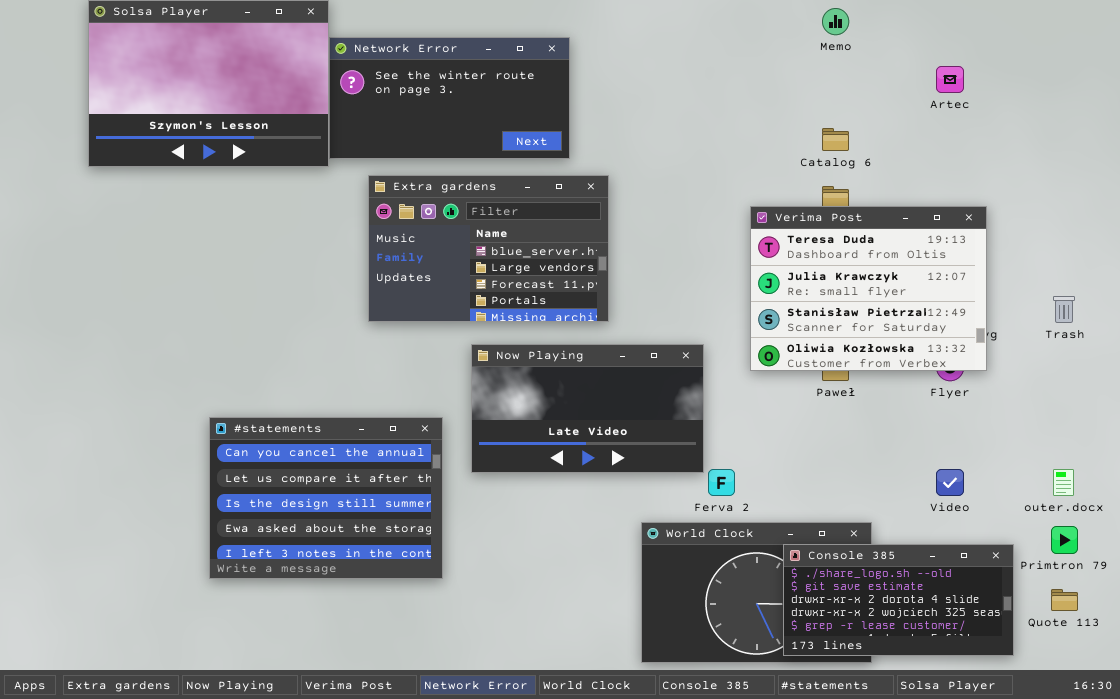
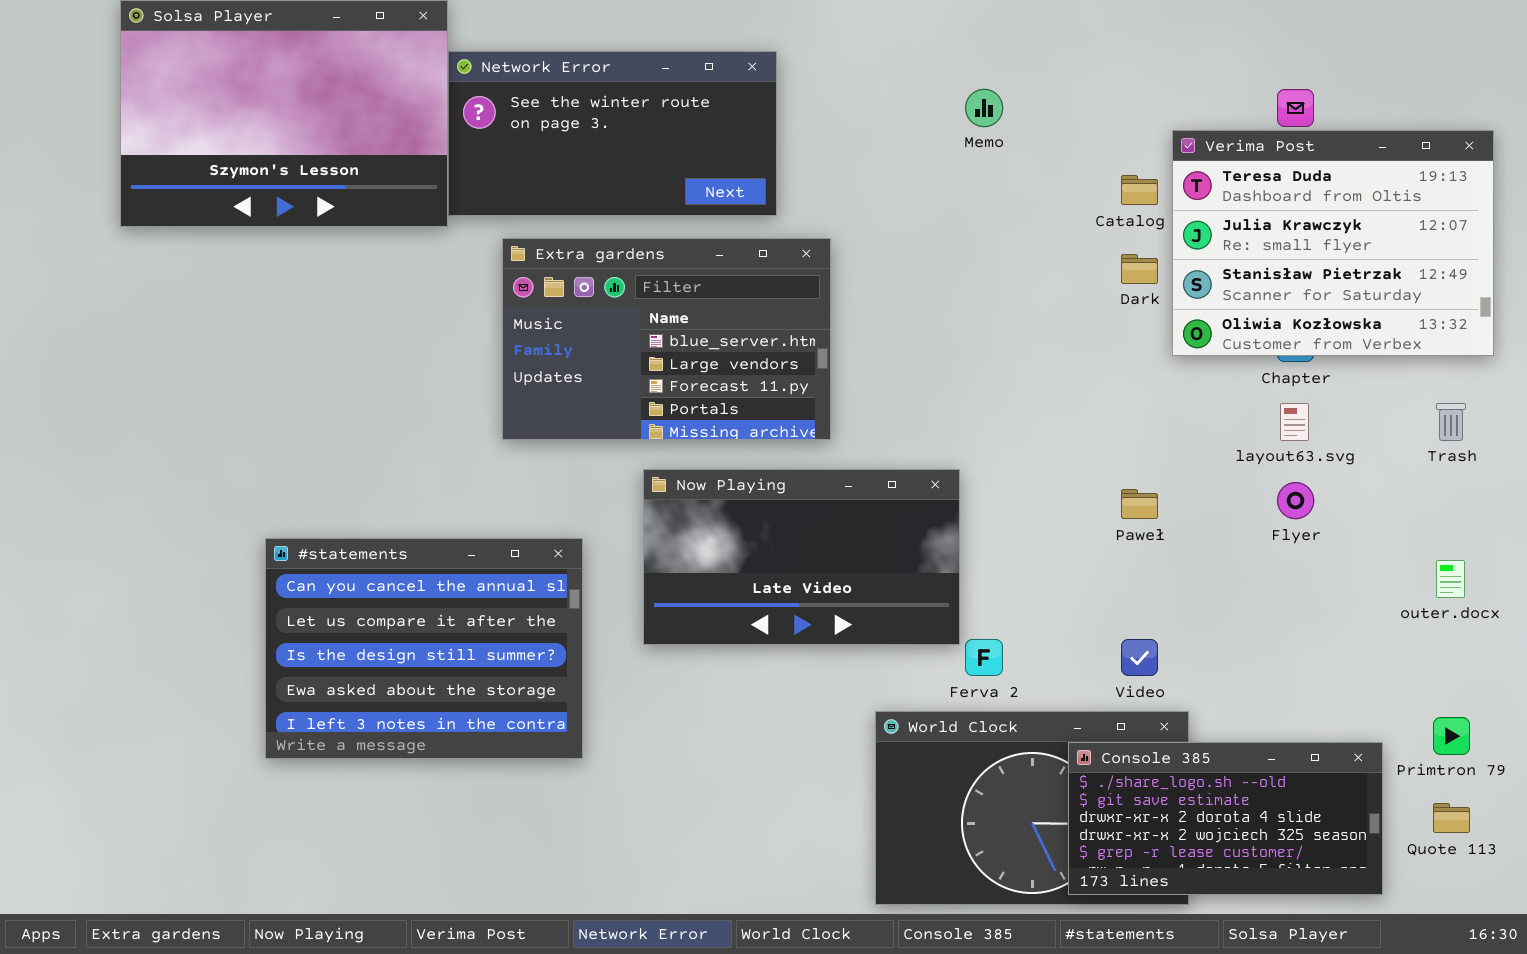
Memo: [822,8,849,35] -> [965,89,1003,127], moved
Verima Post: [750,206,987,371] -> [1172,130,1494,356], moved
#statements: [209,417,443,579] -> [265,538,583,759], moved
Video: [936,469,964,496] -> [1121,639,1158,676], moved
outer.docx: [1053,469,1074,496] -> [1436,560,1465,598], moved

